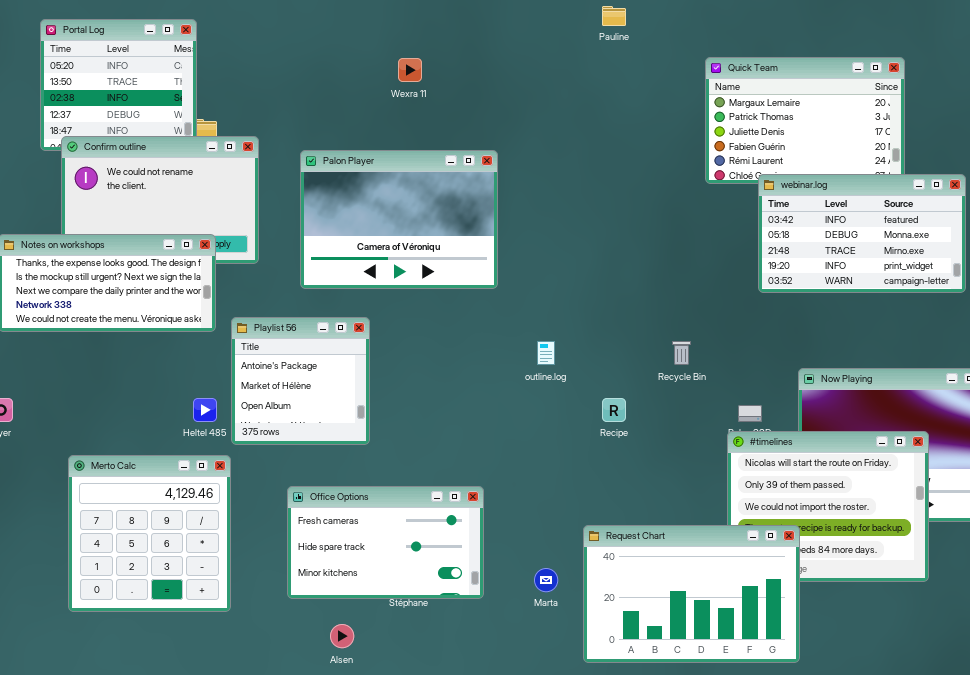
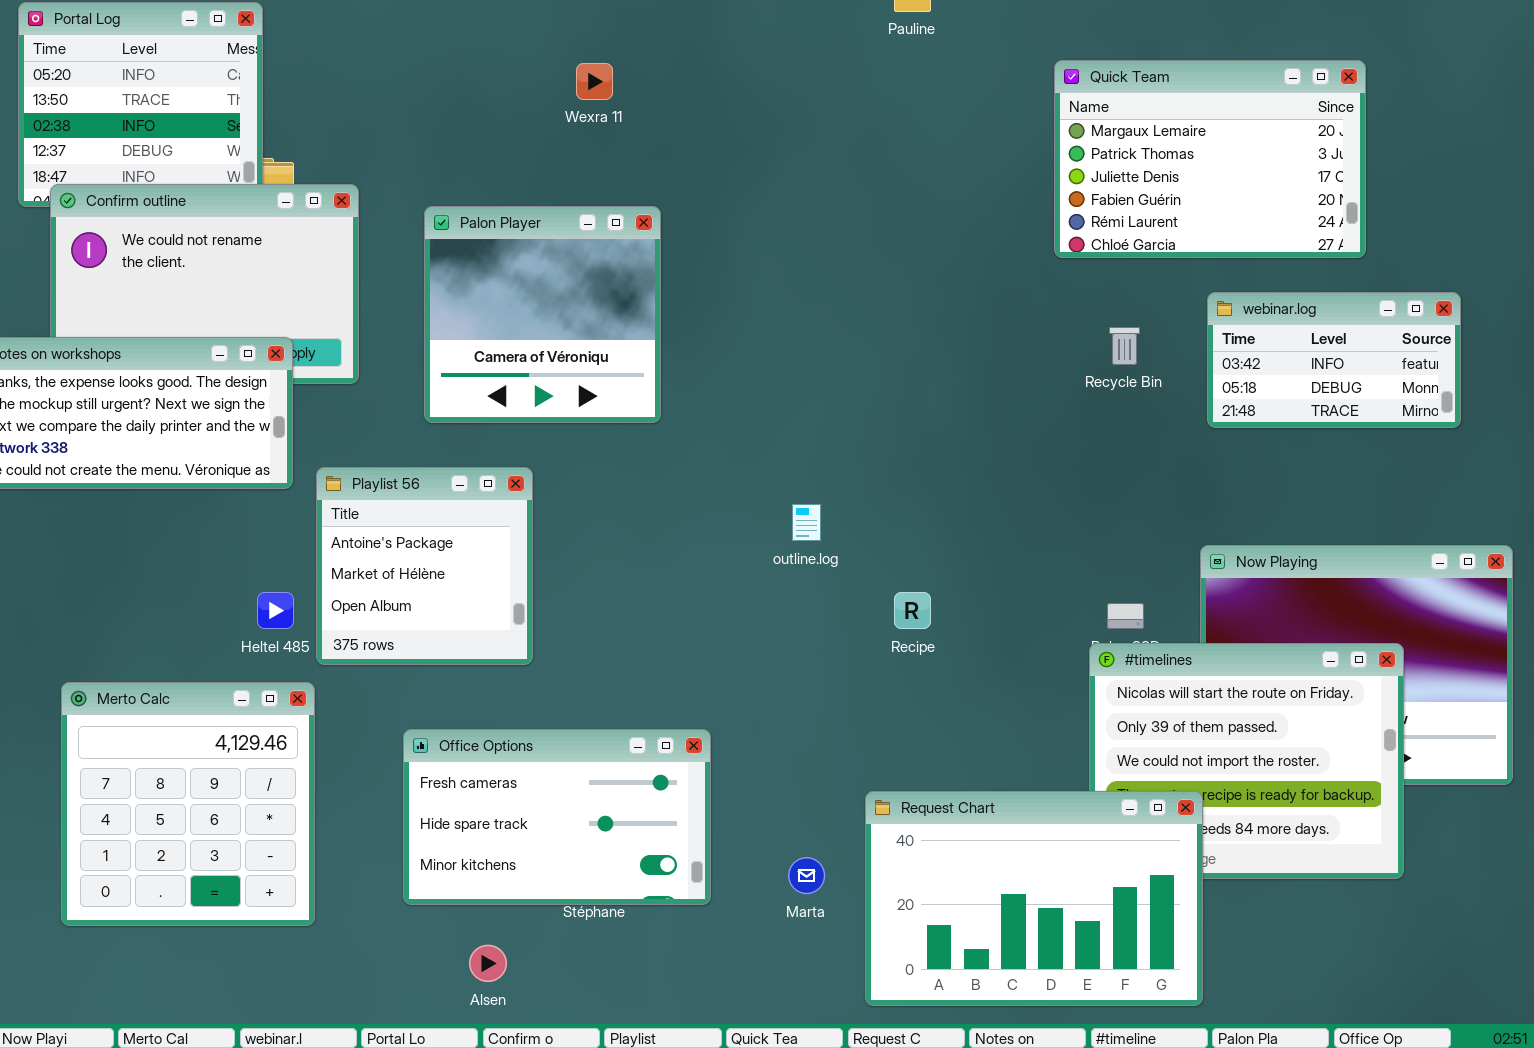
Palon Player: [300,150,498,289] -> [424,206,661,423], resized
webinar.log: [758,174,966,293] -> [1207,292,1461,428], resized
Recycle Bin: [672,341,691,365] -> [1109,327,1140,365], moved

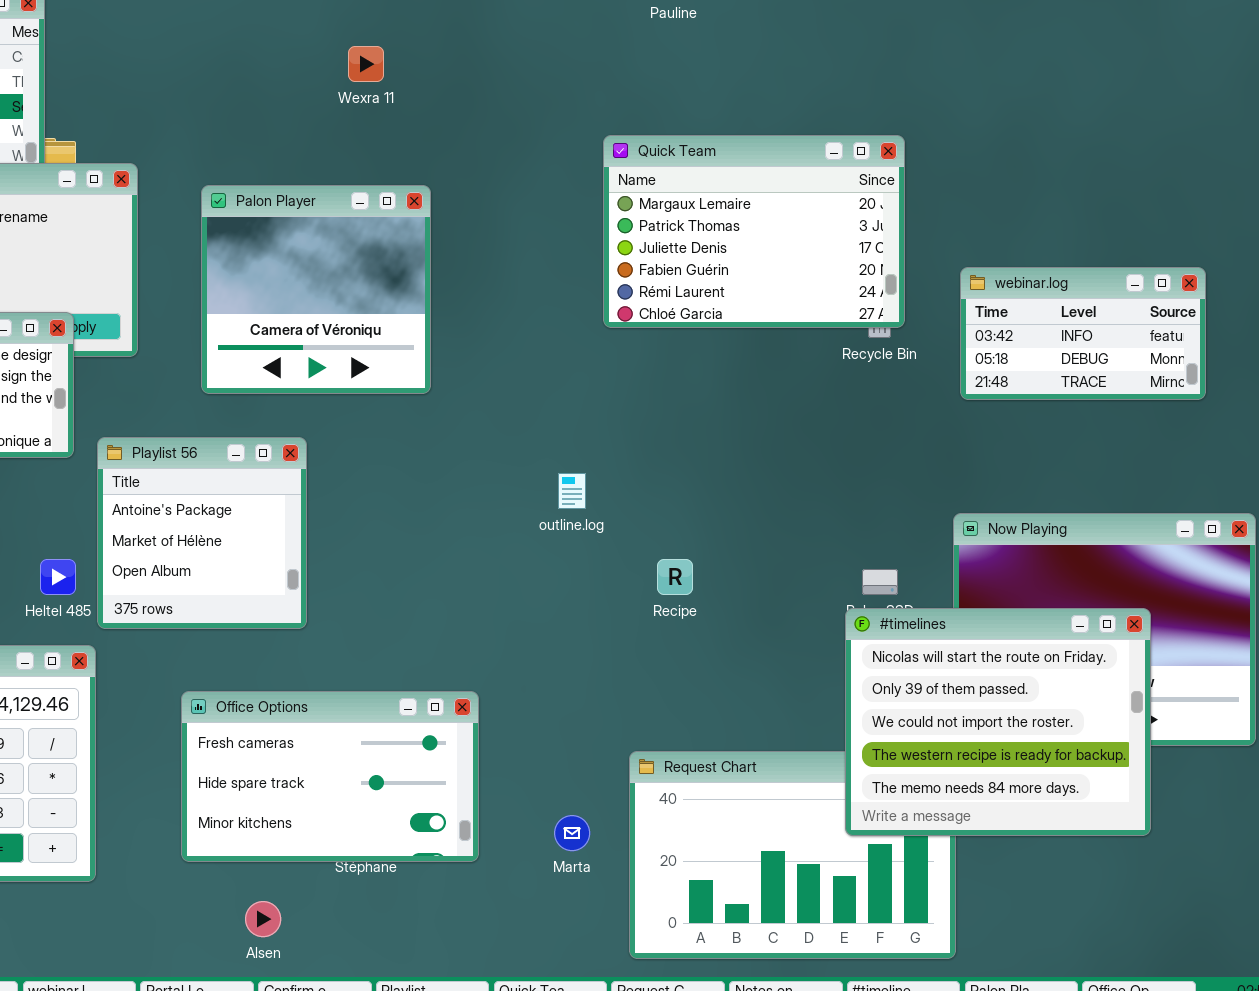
Quick Team: [1054,60,1366,258] -> [603,135,905,328], moved
#timelines: [1089,643,1404,879] -> [845,608,1151,836], raised

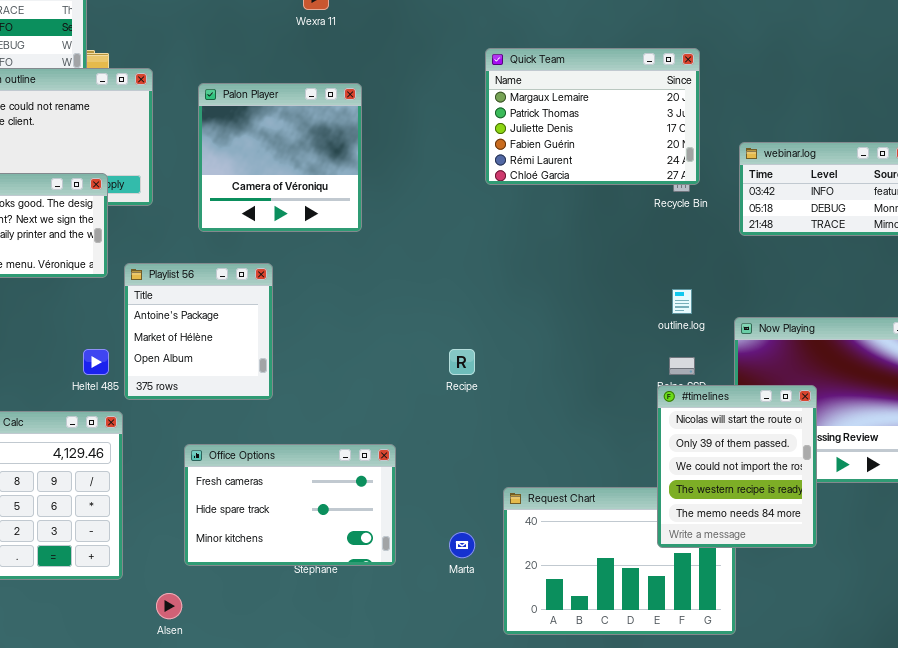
outline.log: [558,473,586,509] -> [672,289,692,314], moved
Recipe: [657,559,693,595] -> [449,349,475,375], moved
#timelines: [845,608,1151,836] -> [657,385,817,548], resized
Alsen: [245,901,281,937] -> [156,593,182,619], moved

